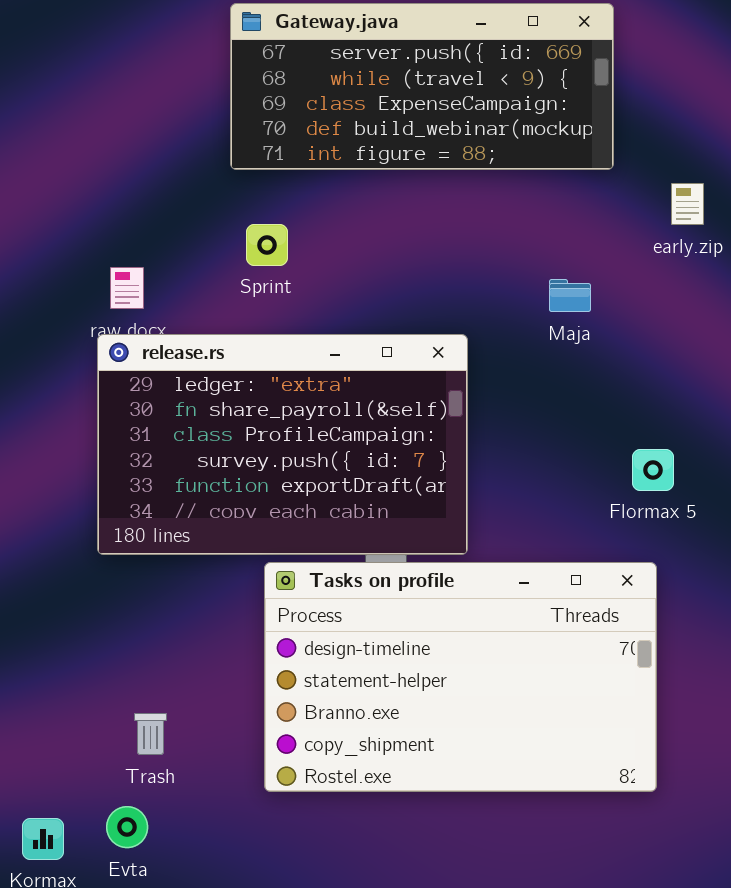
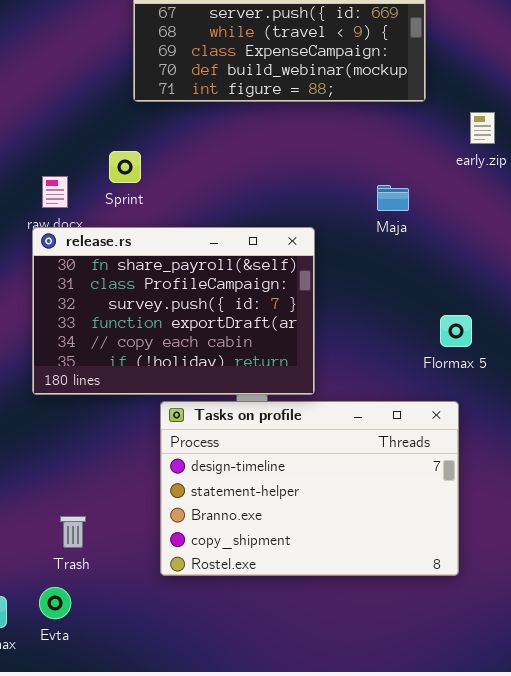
Sprint: [246,224,288,266] -> [109,151,141,183], moved
release.rs: [97,334,468,555] -> [32,227,315,395], scrolled down 1 row

